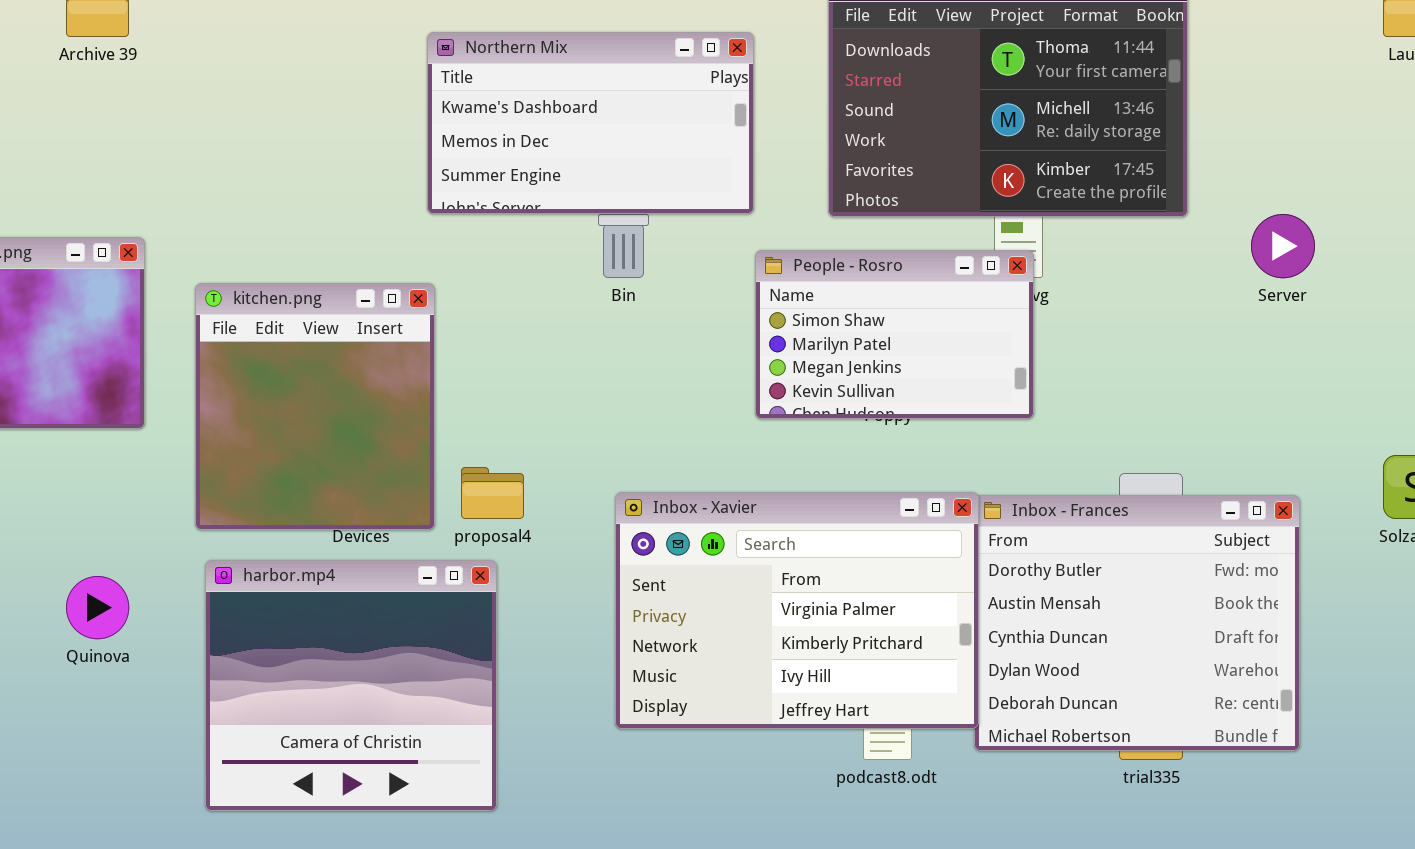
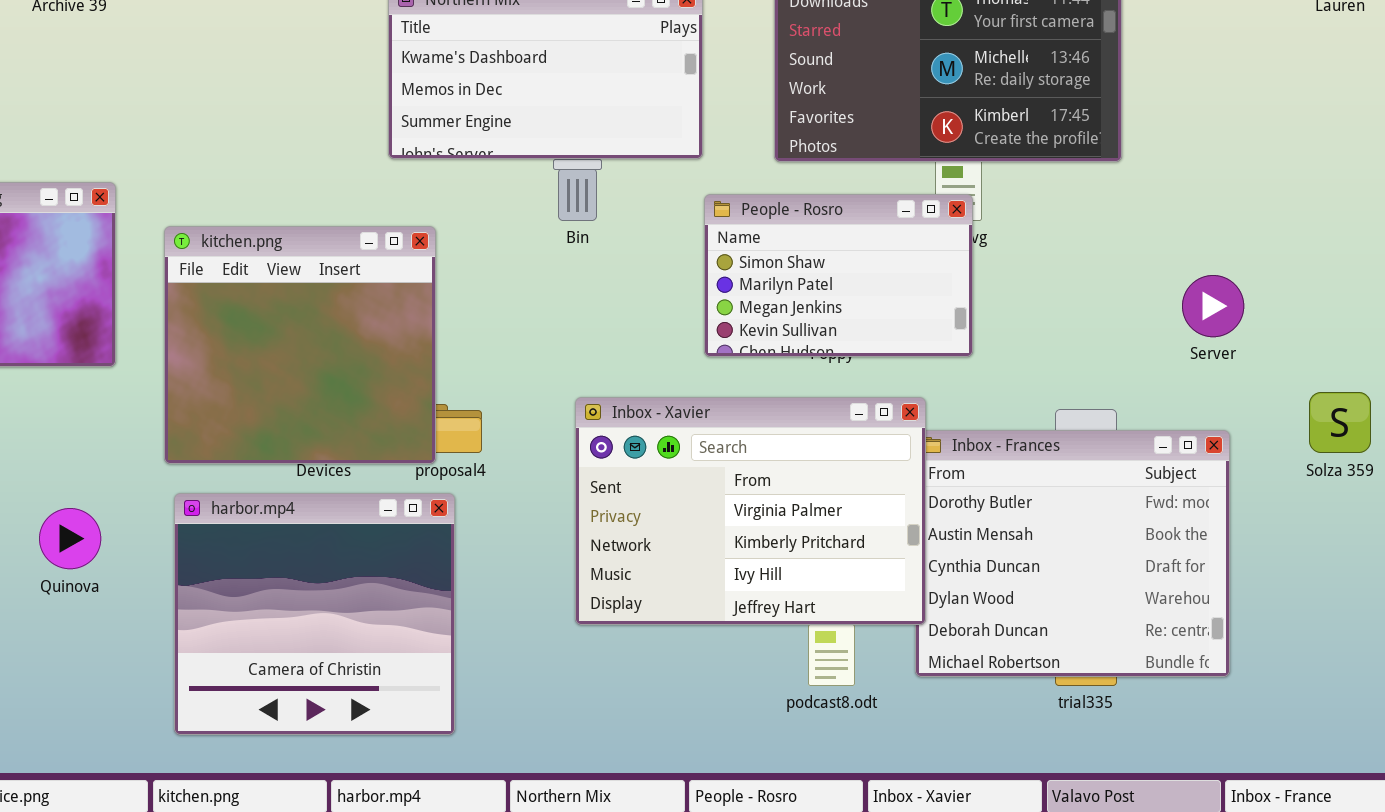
Server: [1251,214,1315,278] -> [1182,275,1244,337], moved
kitchen.png: [195,283,435,530] -> [164,226,436,464], resized
Inbox - Xavier: [615,492,979,729] -> [575,397,926,625], moved

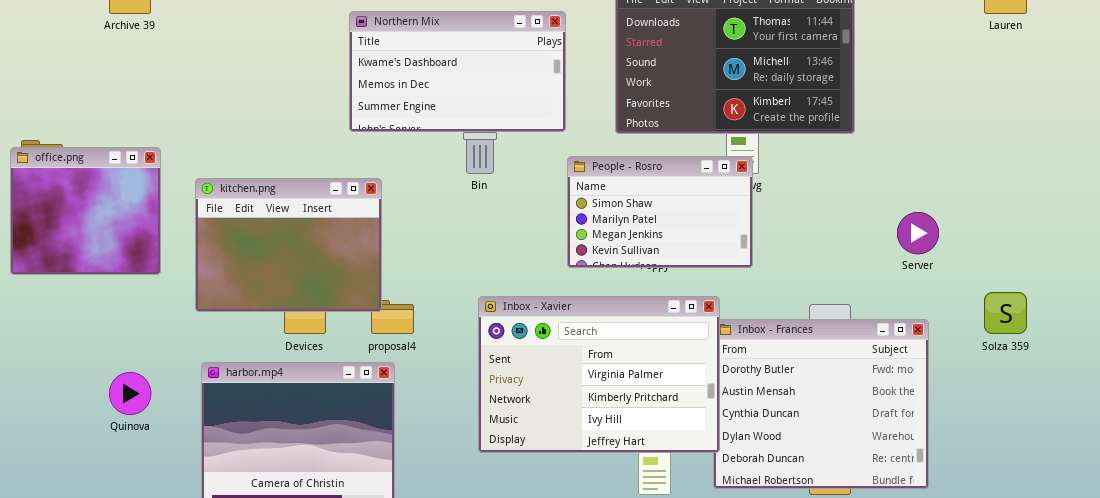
kitchen.png: [164,226,436,464] -> [195,178,382,312], resized

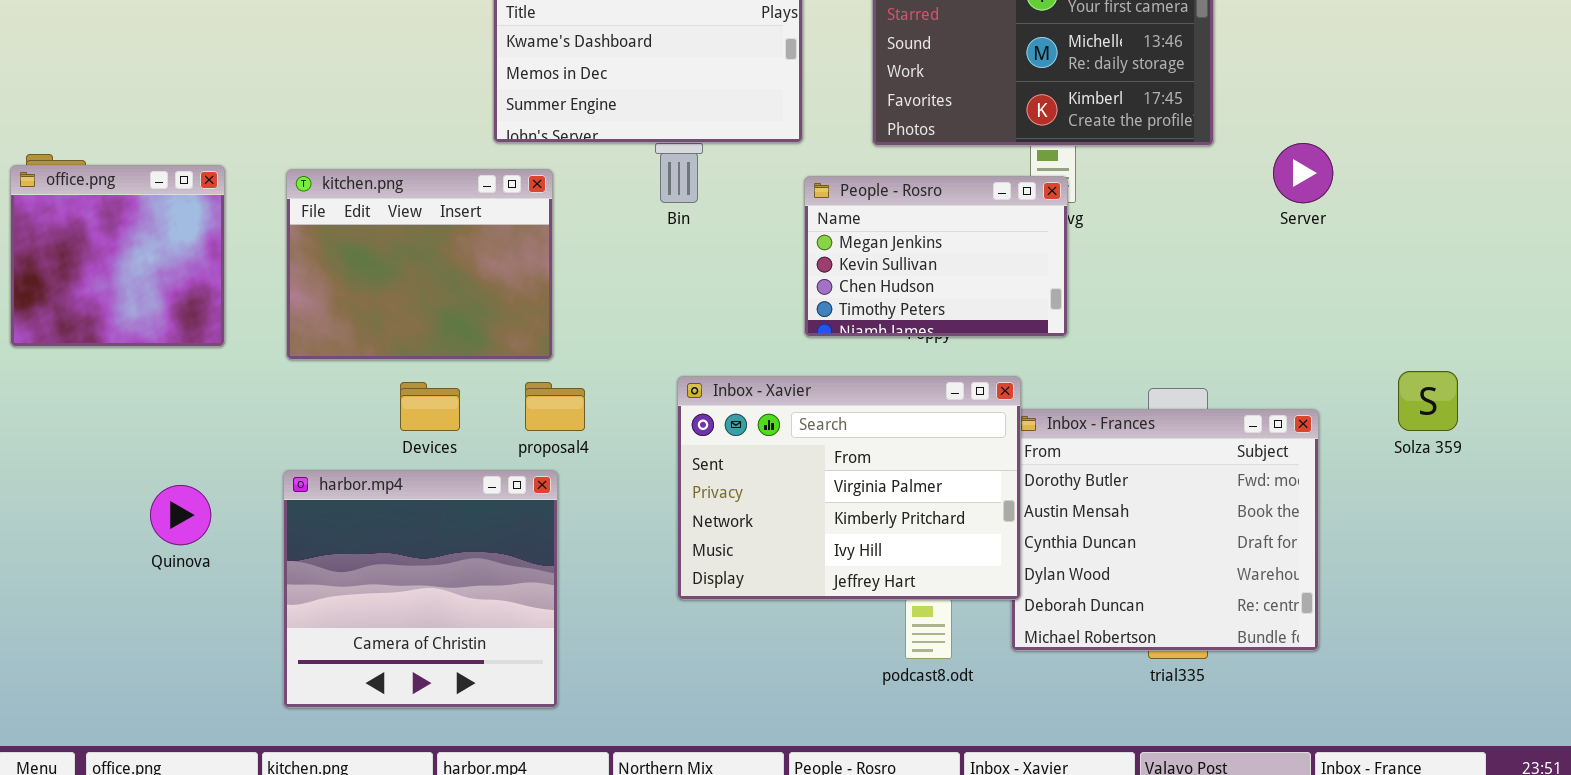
People - Rosro: [567,156,753,268] -> [804,176,1068,337], scrolled down 2 rows
kitchen.png: [195,178,382,312] -> [286,169,553,360], moved
Server: [897,212,939,254] -> [1273,143,1333,203], moved

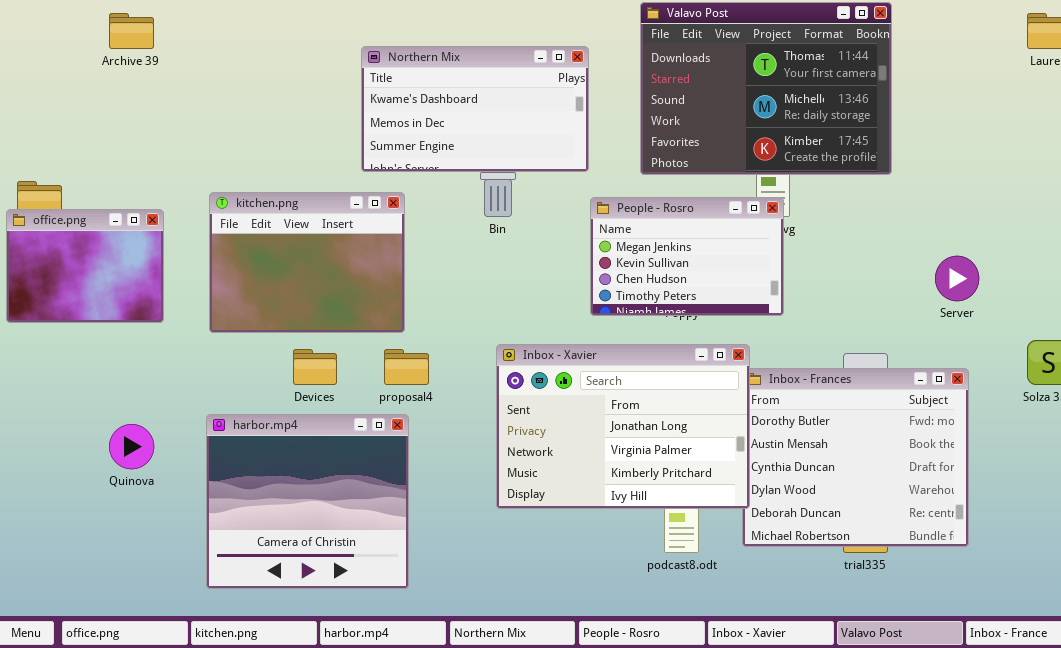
Server: [1273,143,1333,203] -> [935,256,979,301], moved
office.png: [10,165,225,347] -> [6,209,164,323], resized
Inbox - Xavier: [677,376,1021,600] -> [496,344,750,509], scrolled up 1 row

